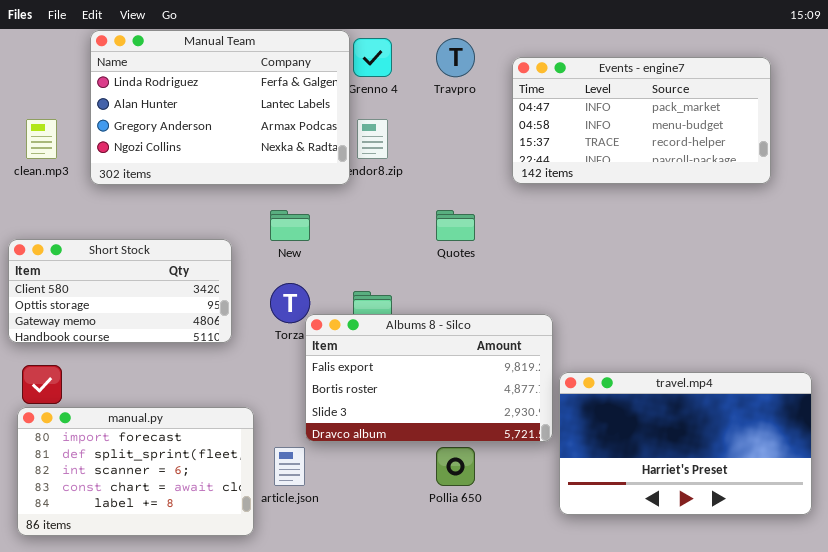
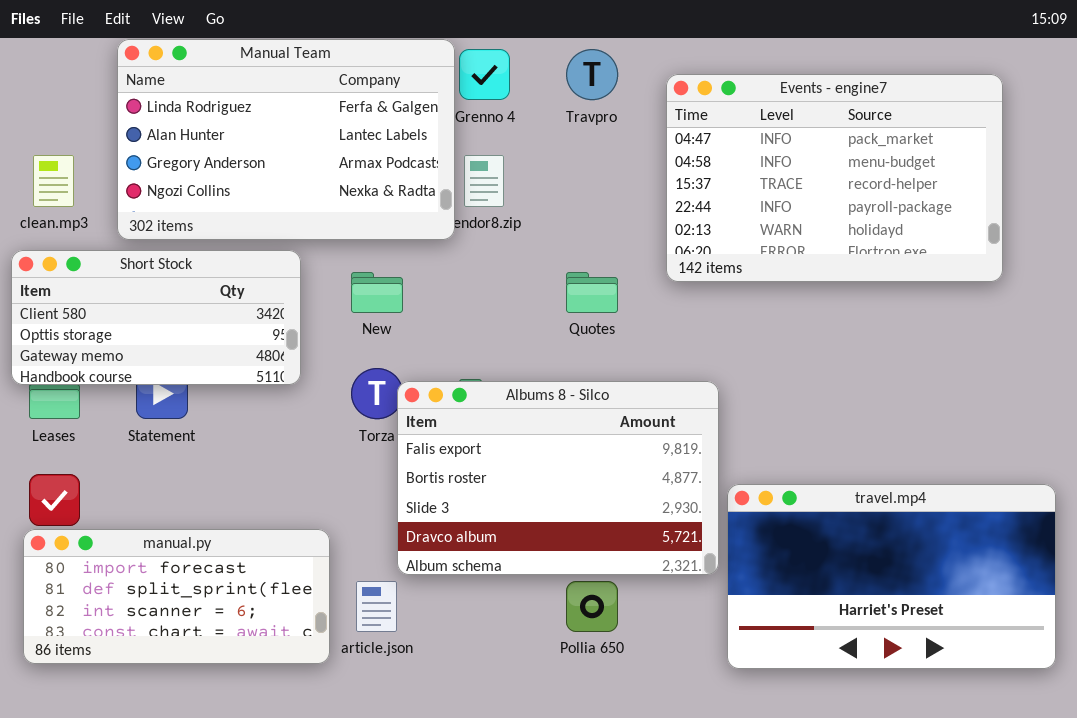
Events - engine7: [512,57,771,184] -> [666,74,1003,282], resized
Short Stock: [8,239,232,343] -> [11,250,301,385], moved
Albums 8 - Silco: [305,314,553,442] -> [397,381,719,575], resized
manual.py: [17,407,254,536] -> [23,529,330,664], resized

